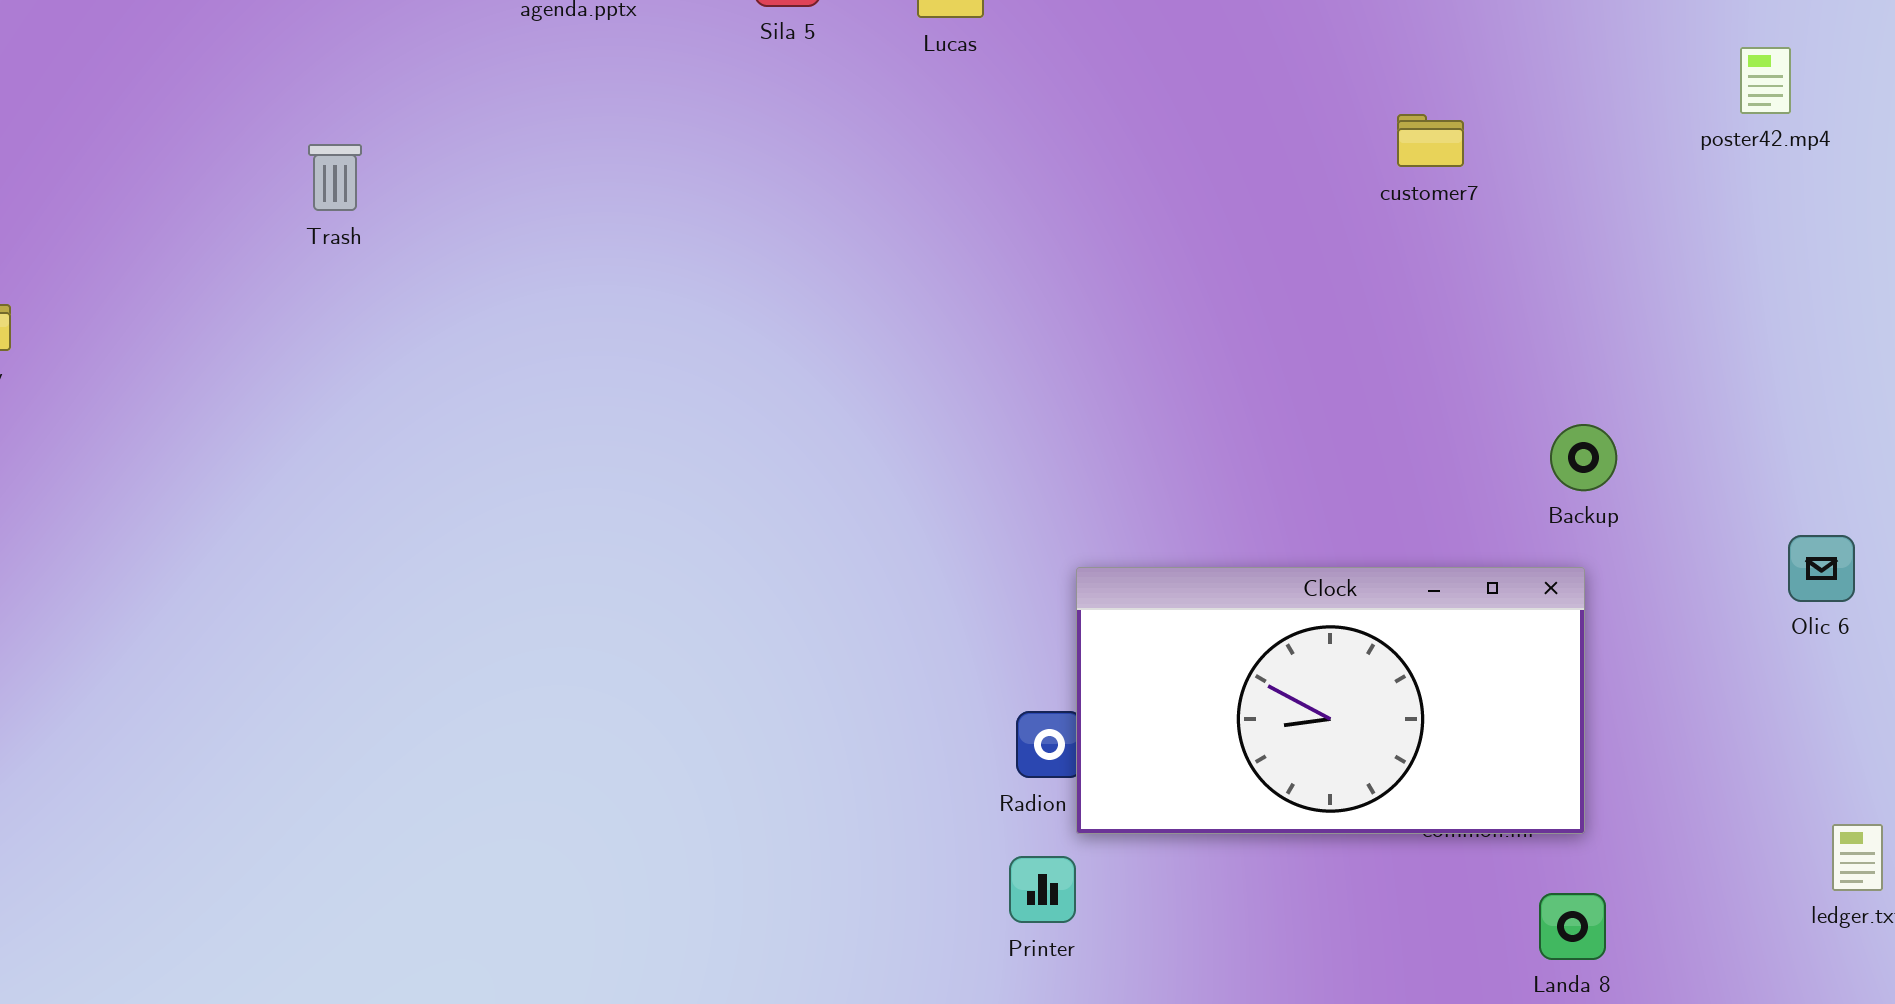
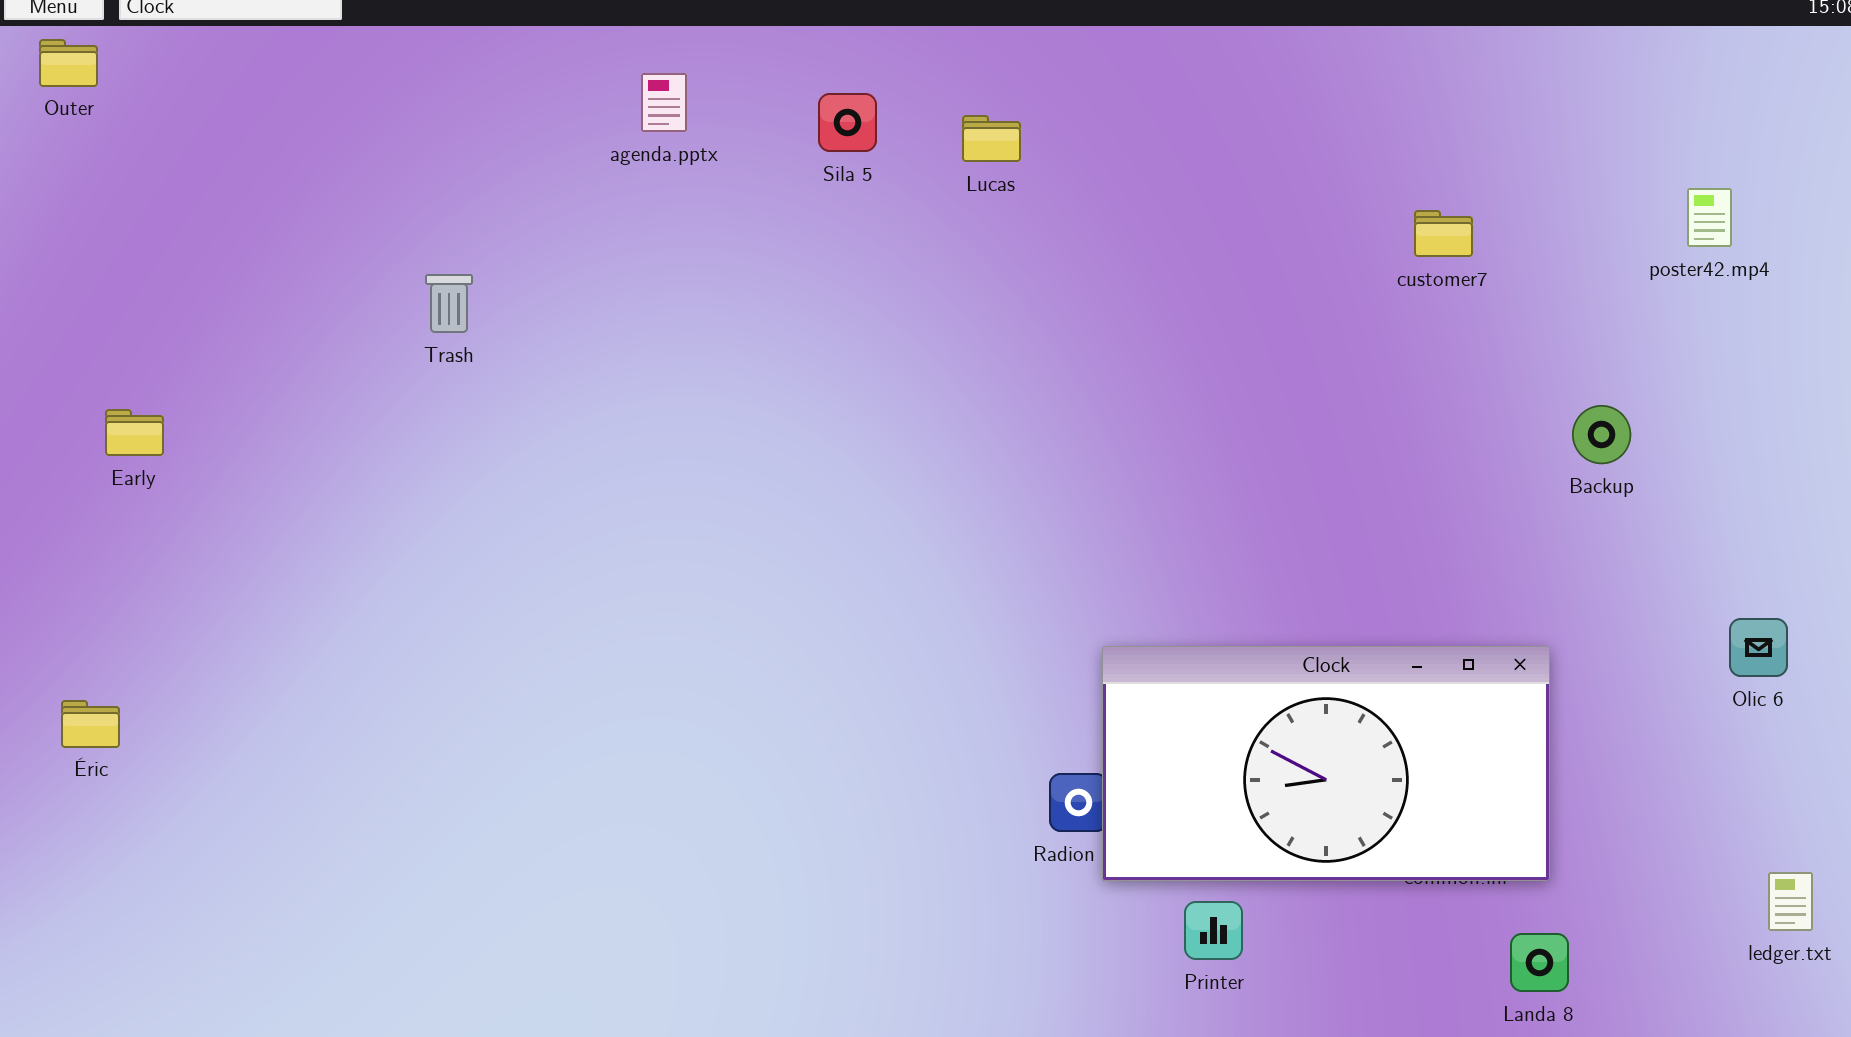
customer7: [1397,114,1464,167] -> [1414,210,1473,257], moved
Backup: [1550,424,1617,491] -> [1572,405,1631,464], moved
Printer: [1009,856,1076,923] -> [1184,901,1243,960], moved

